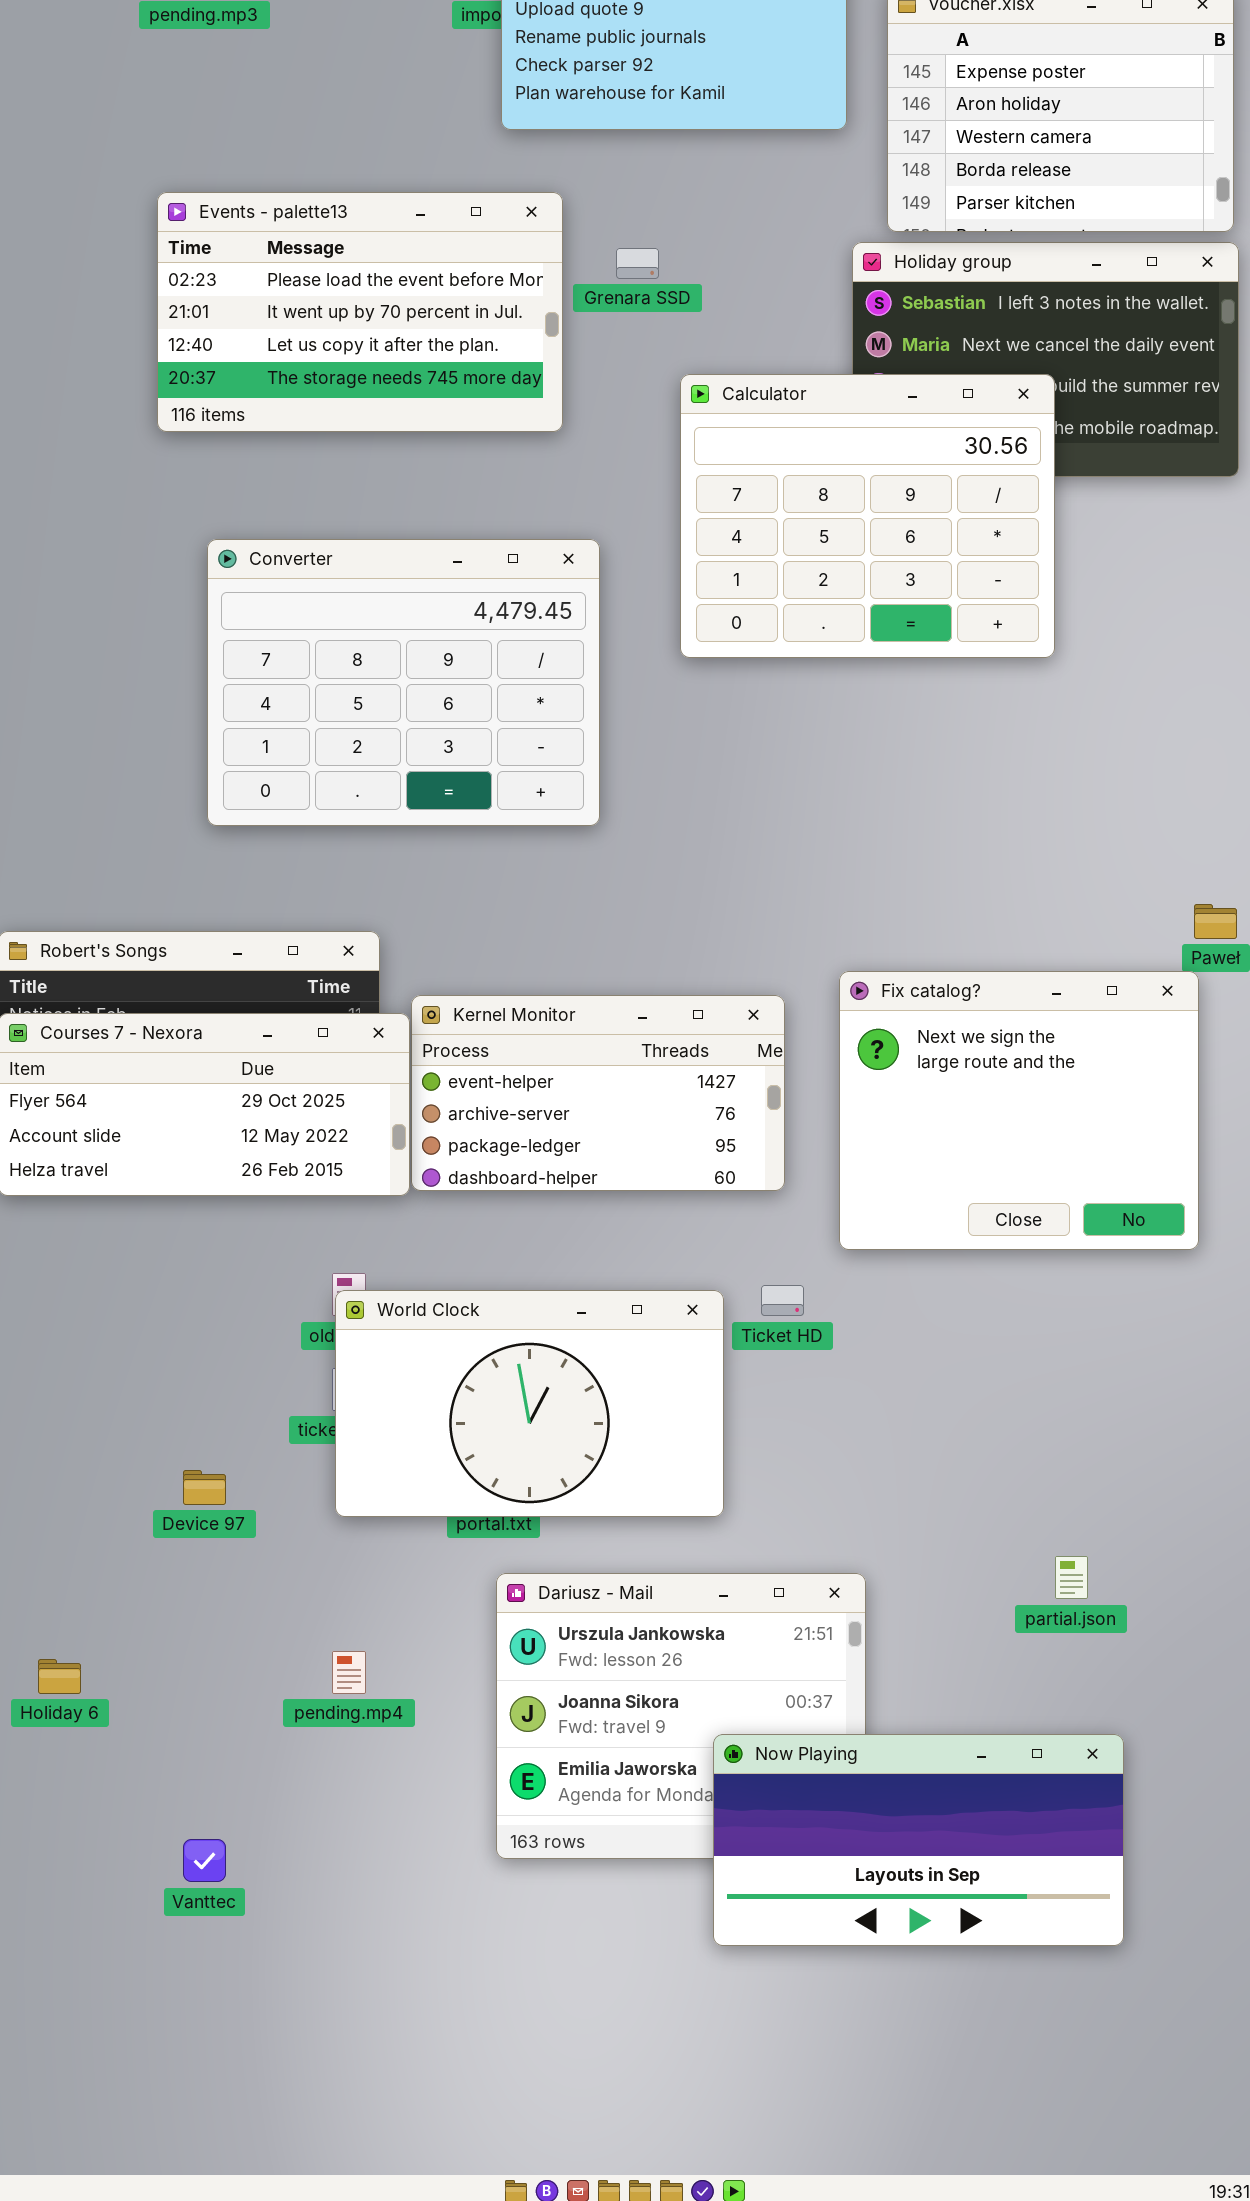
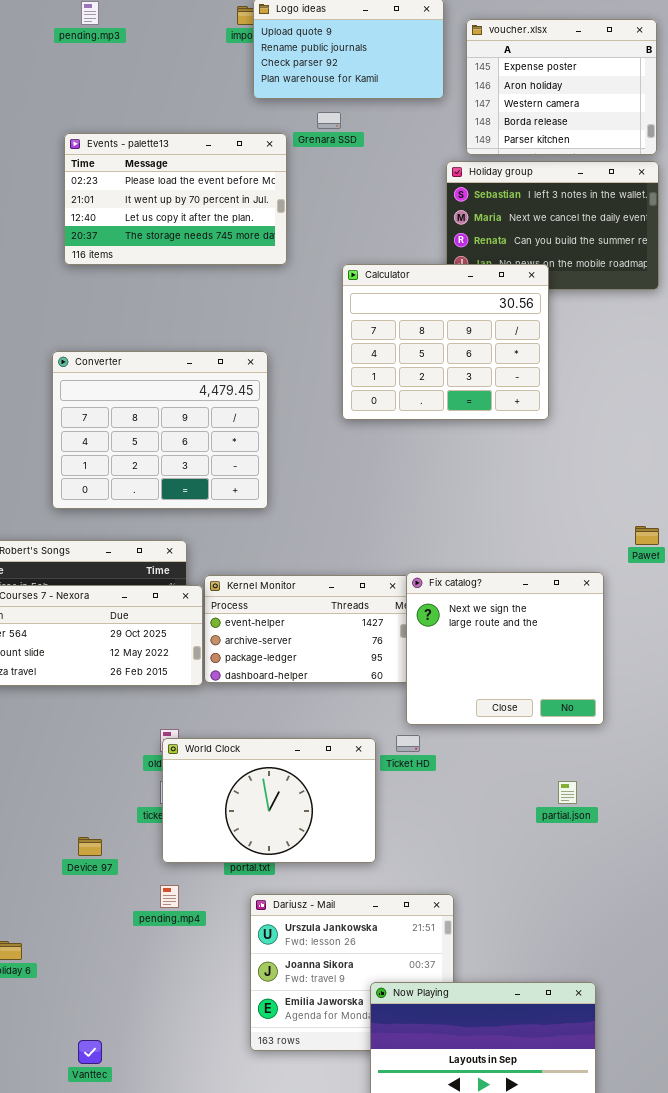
Grenara SSD: [616,248,659,279] -> [317,112,341,129], moved
Calculator: [680,374,1055,658] -> [342,264,549,420], moved
Converter: [207,539,600,826] -> [52,351,268,509], moved
Fix catalog?: [839,971,1199,1250] -> [406,572,604,725], moved
partial.json: [1055,1556,1088,1599] -> [558,781,577,804], moved
pending.mp4: [332,1651,366,1694] -> [160,885,179,908], moved

